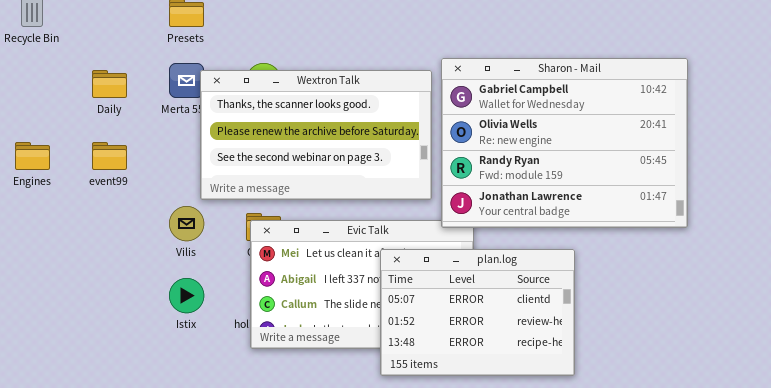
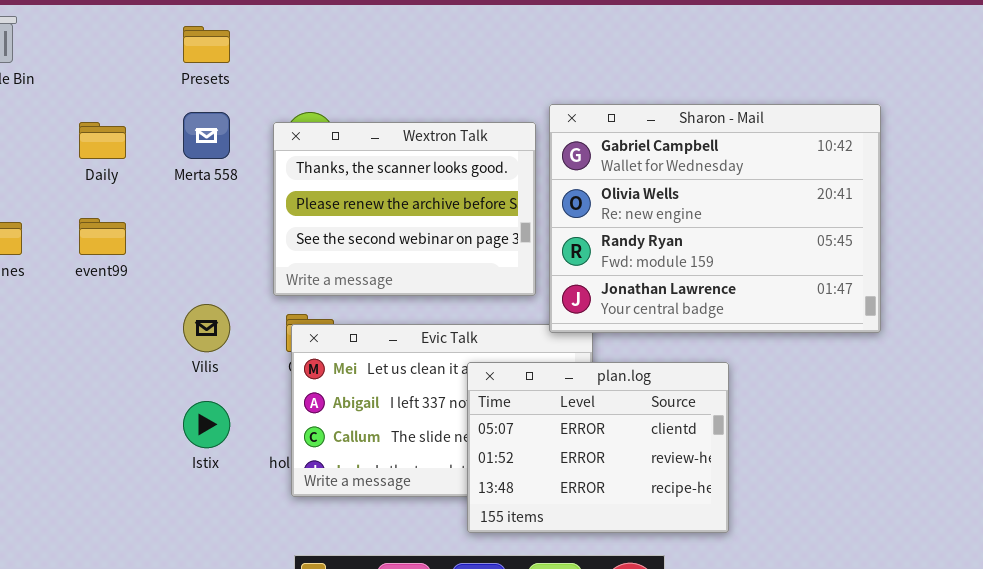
Wextron Talk: [200,70,432,200] -> [273,122,536,296], resized

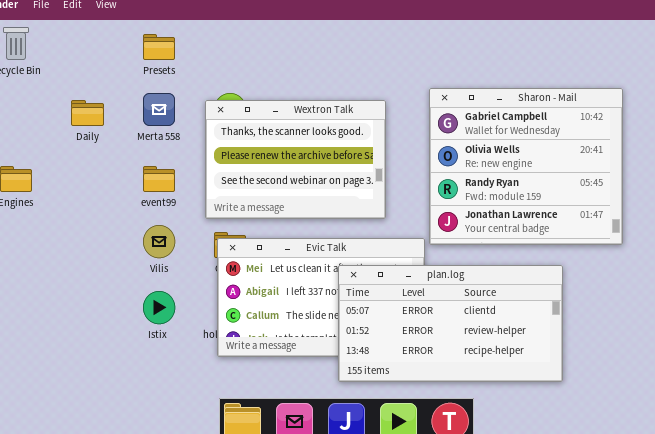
Sharon - Mail: [549,104,881,333] -> [429,88,623,245], resized
event99: [79,218,126,255] -> [143,166,175,192], moved
plan.log: [467,362,729,533] -> [338,265,563,382], resized

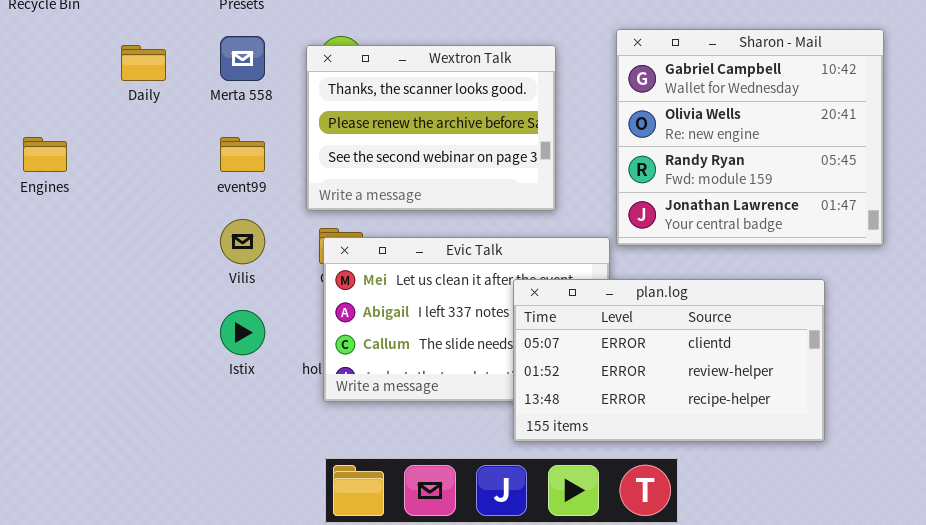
plan.log: [338,265,563,382] -> [513,279,825,442], moved

